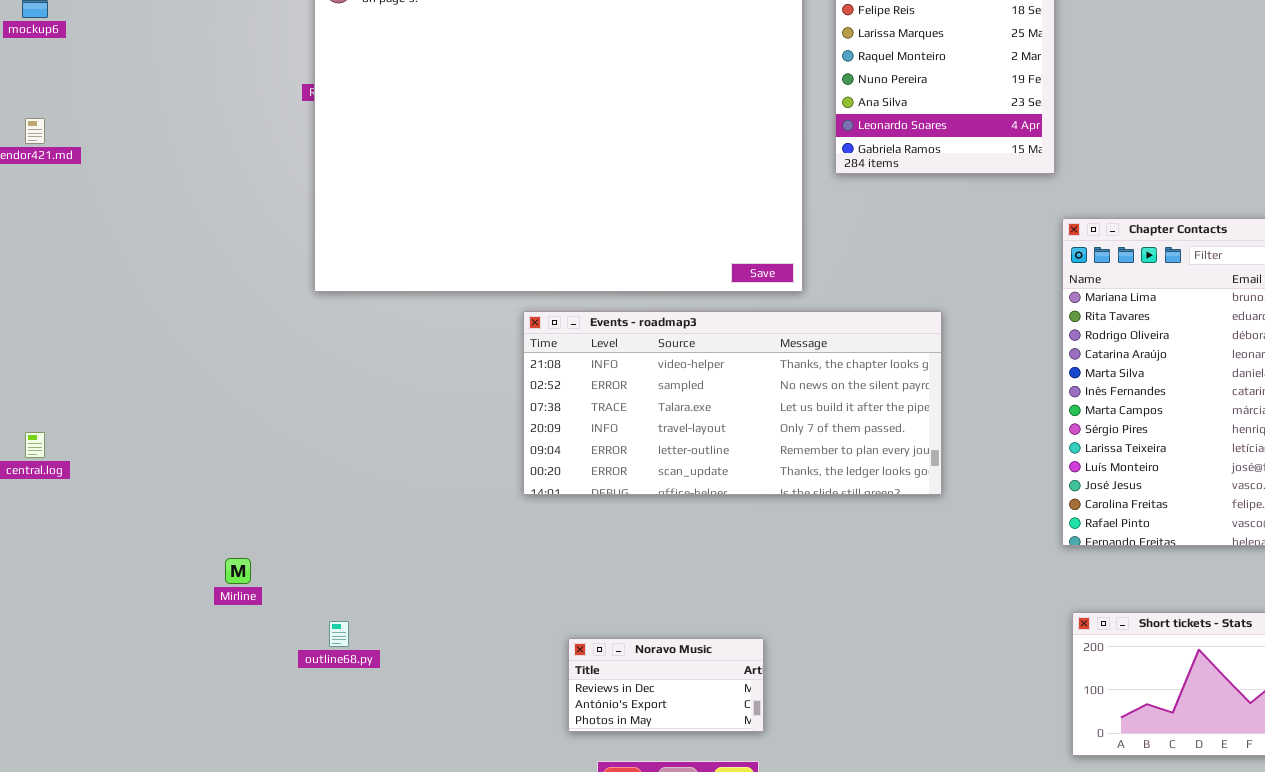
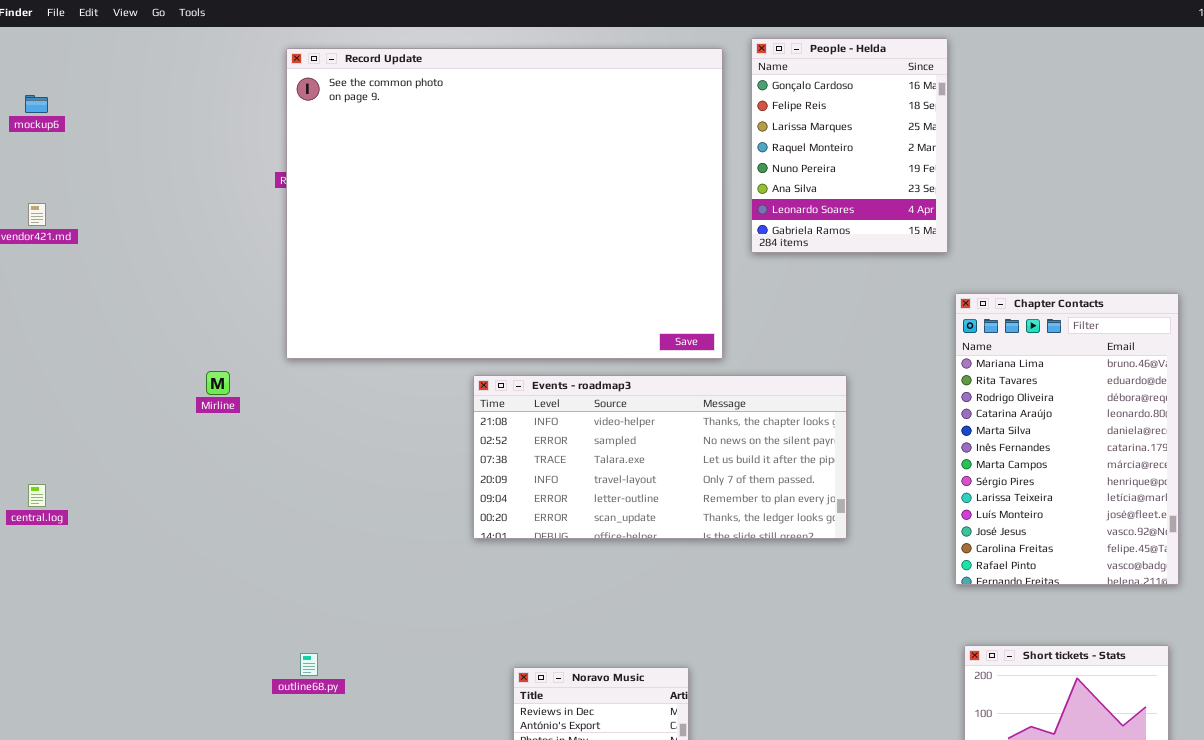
Mirline: [225,558,251,584] -> [206,371,230,395], moved

